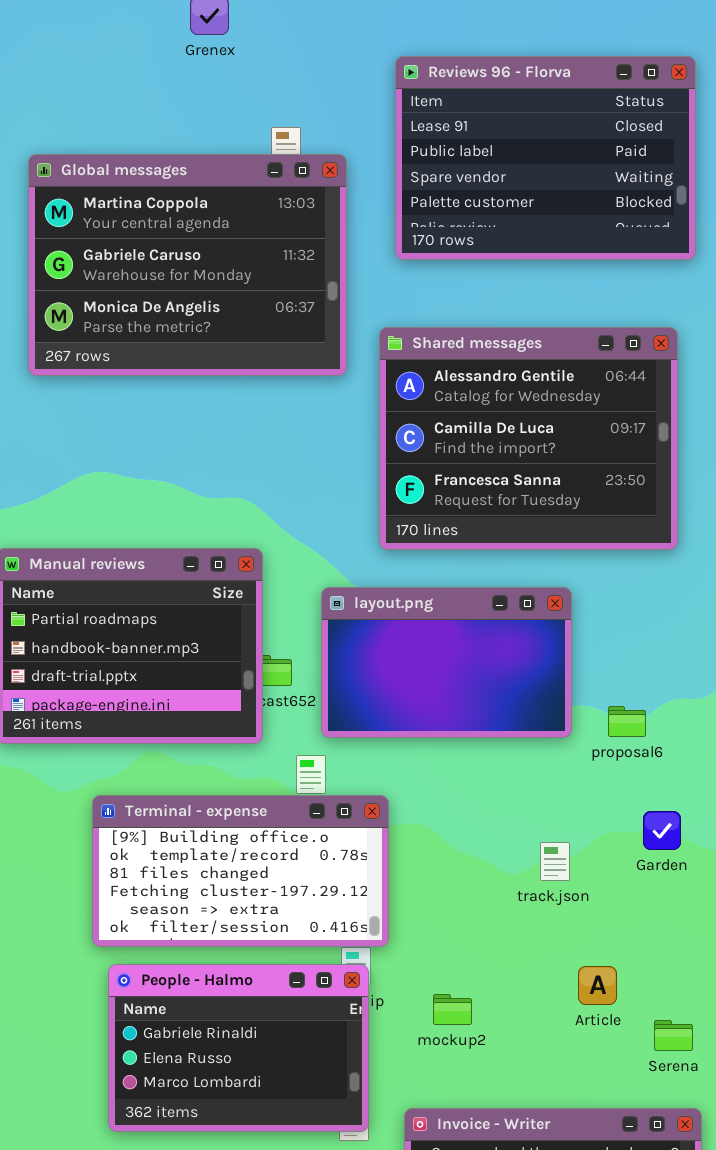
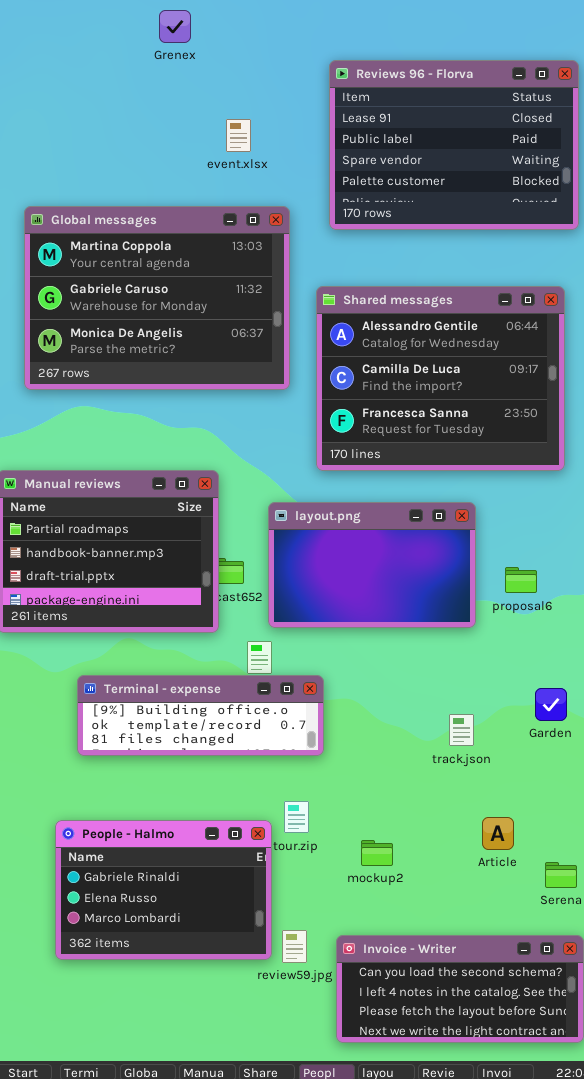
Global messages: [28,154,347,376] -> [24,206,290,390], moved
proposal6: [608,706,646,737] -> [505,567,537,593], moved
Terminal - expense: [92,795,389,947] -> [77,675,324,756], resized
People - Halmo: [108,964,369,1132] -> [55,820,272,960], moved

